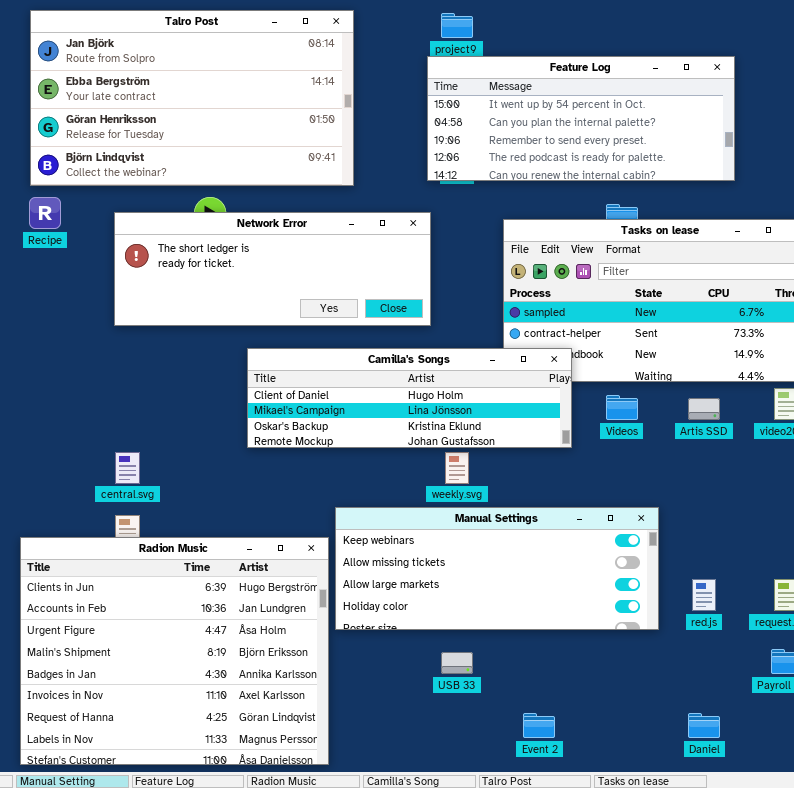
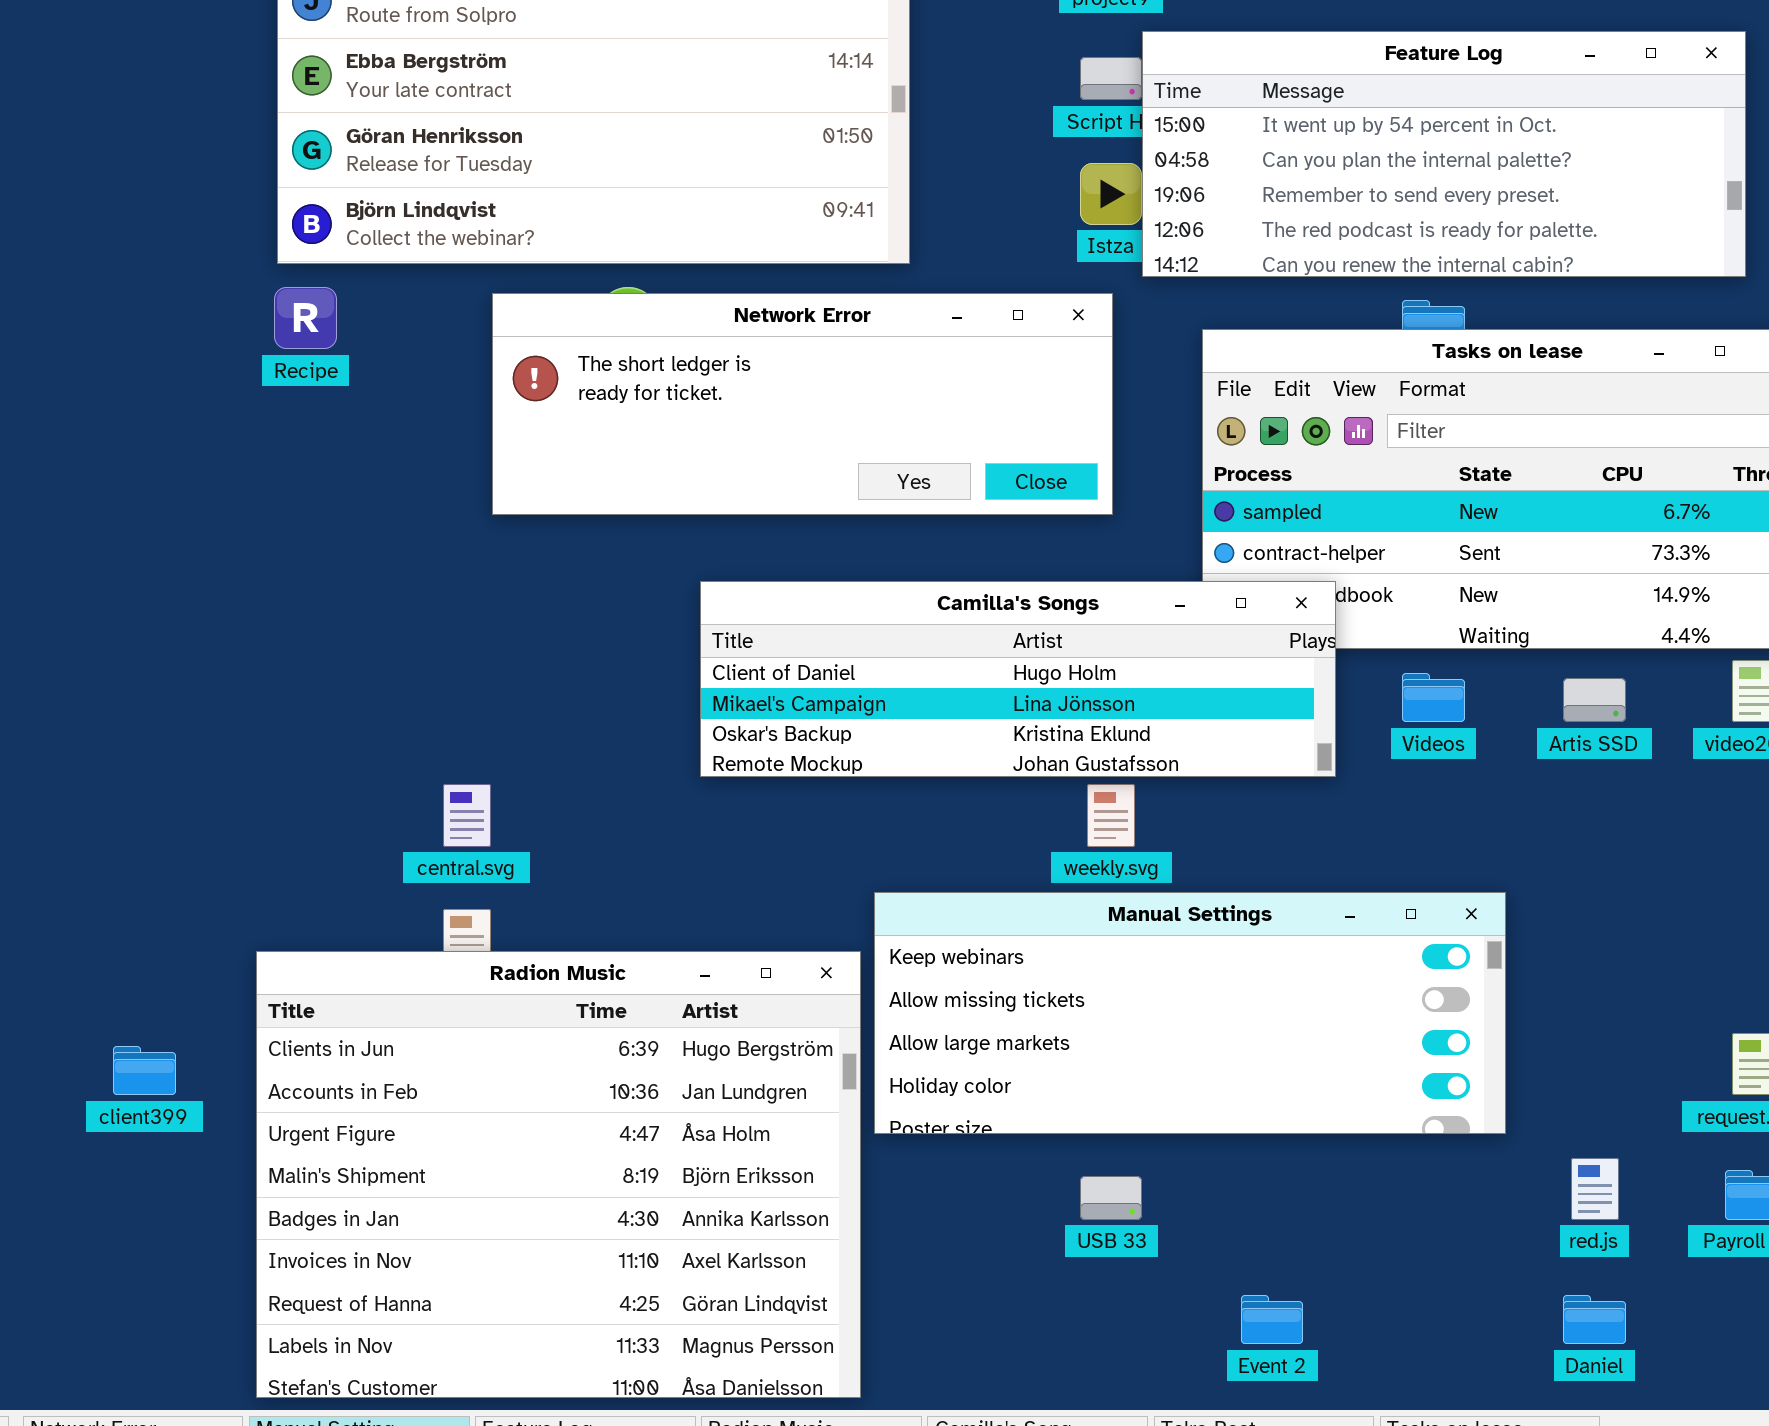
Feature Log: [427,56,735,181] -> [1142,31,1746,277], moved
Network Error: [114,212,431,326] -> [492,293,1113,515], moved
red.js: [692,579,716,611] -> [1571,1158,1619,1220], moved

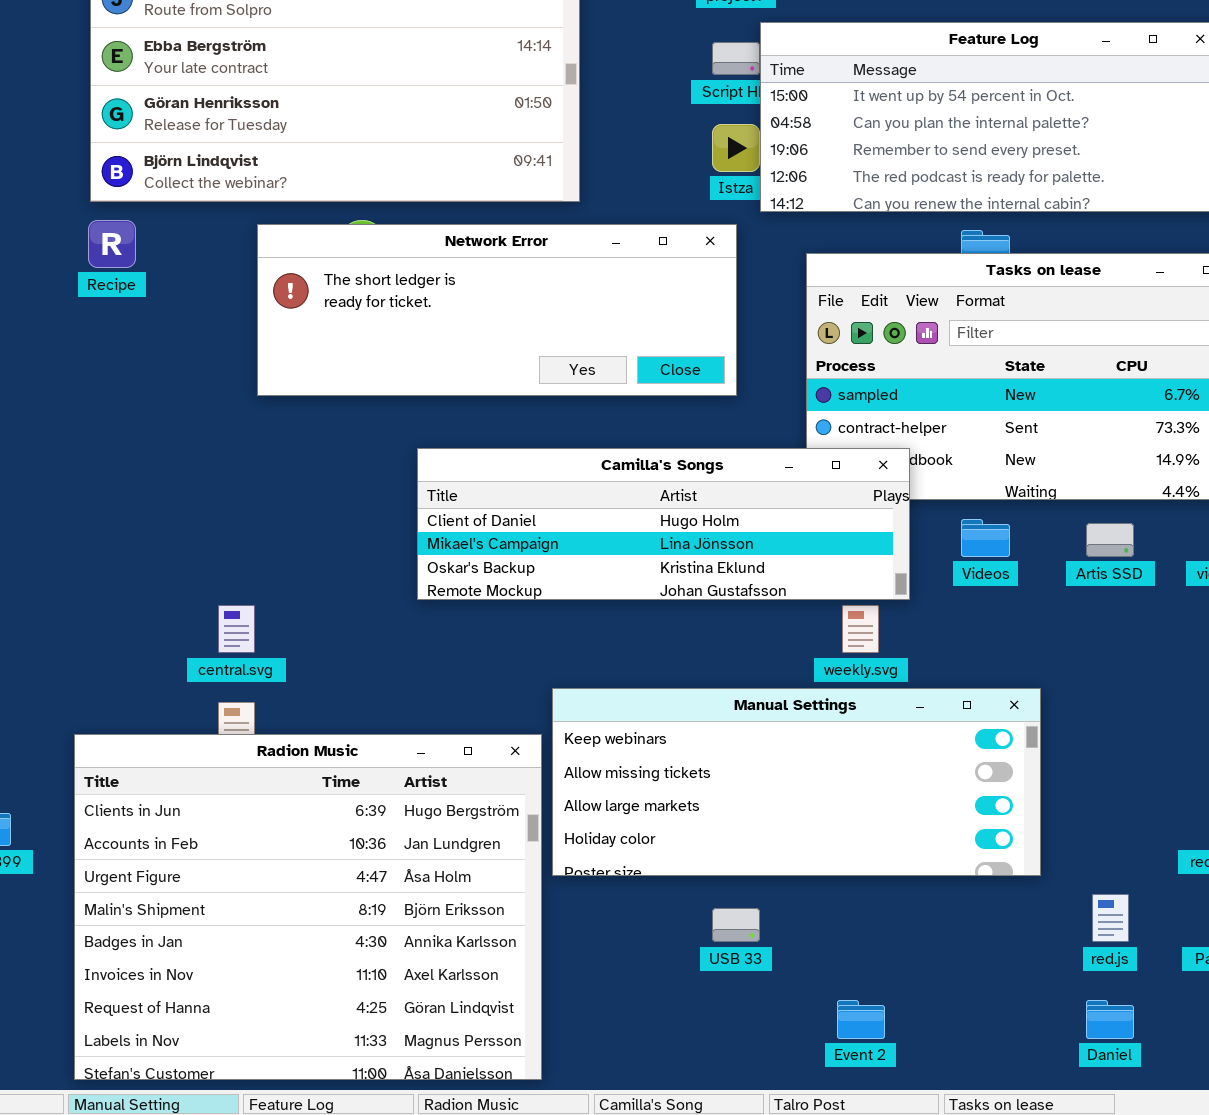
weekly.svg: [1087,784,1135,847] -> [842,605,879,653], moved

